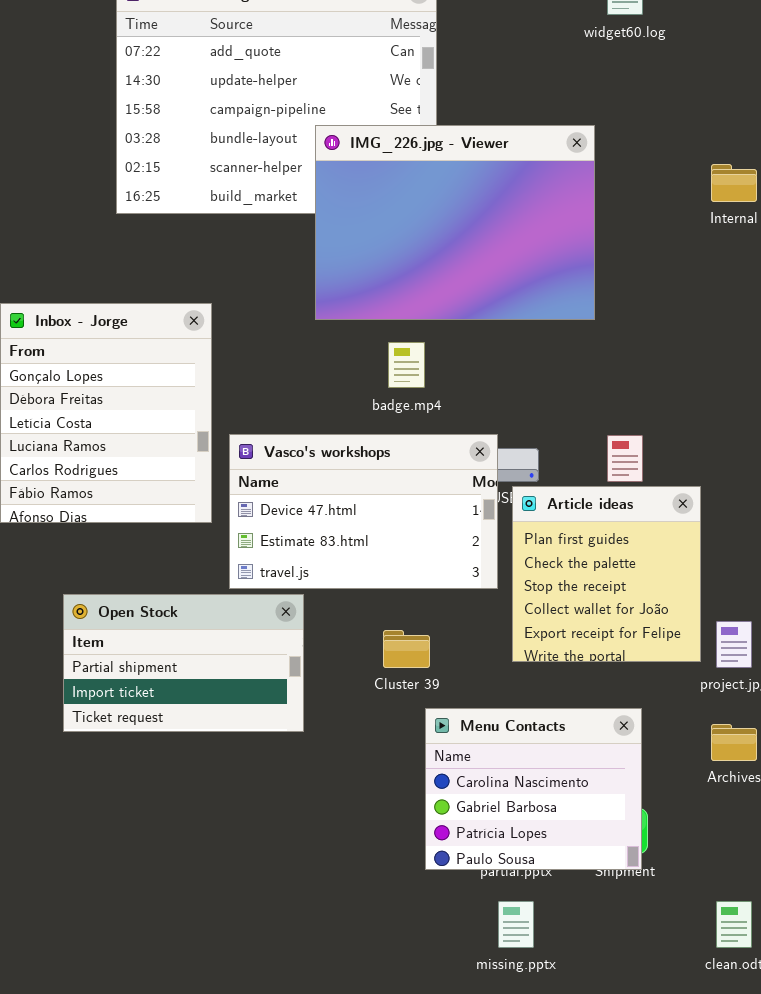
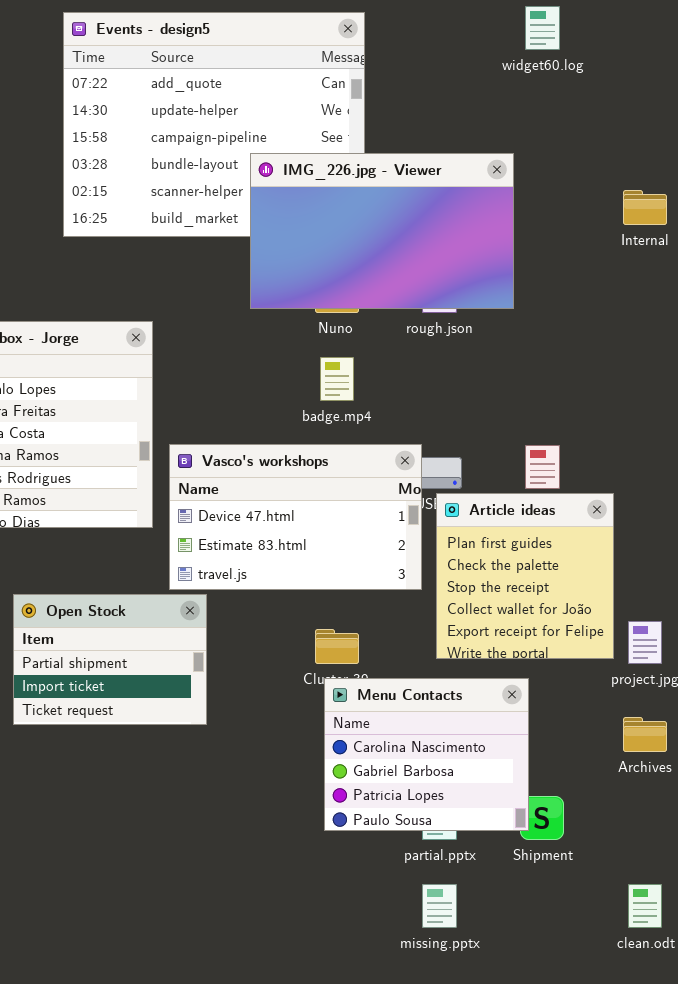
IMG_226.jpg - Viewer: [315,125,595,320] -> [250,153,514,309], resized
Open Stock: [63,594,304,732] -> [13,594,207,725], resized
Menu Contacts: [425,708,642,870] -> [324,678,529,831], moved

